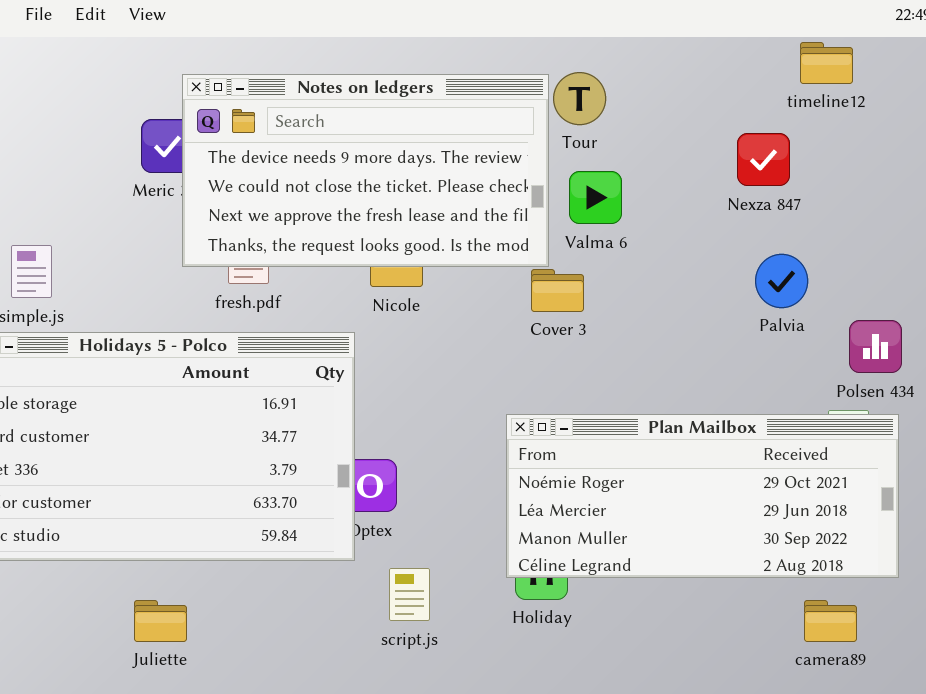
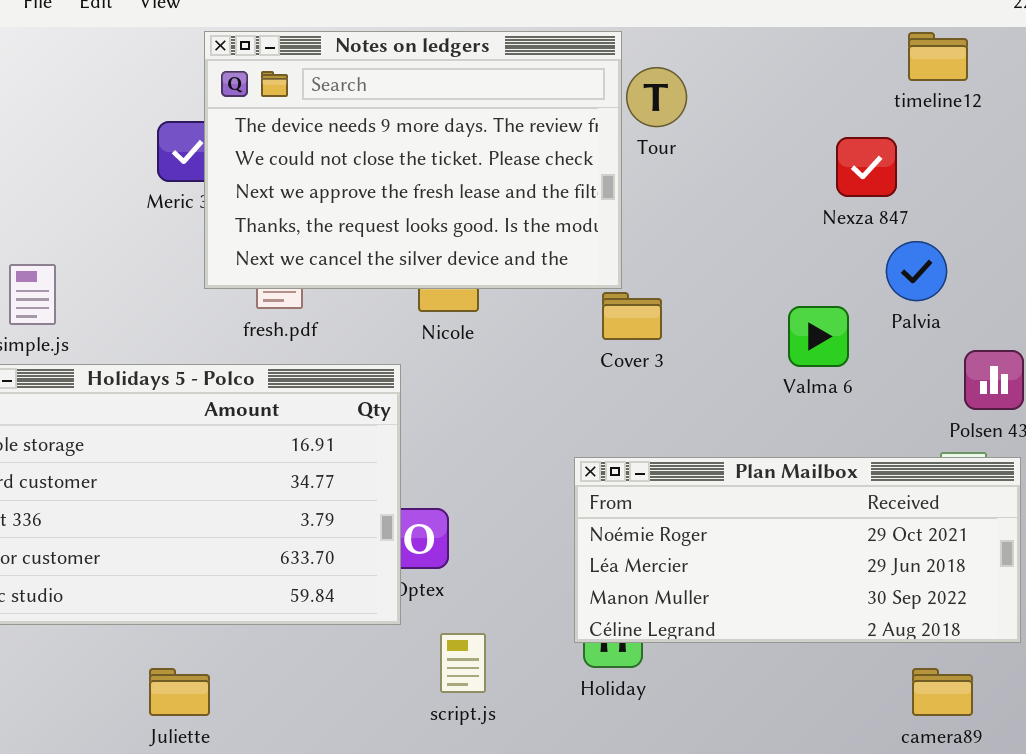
Notes on ledgers: [182,74,549,267] -> [204,31,622,289], resized
Valma 6: [569,171,622,224] -> [788,306,849,367], moved
Palvia: [755,254,808,308] -> [886,241,947,301], moved

